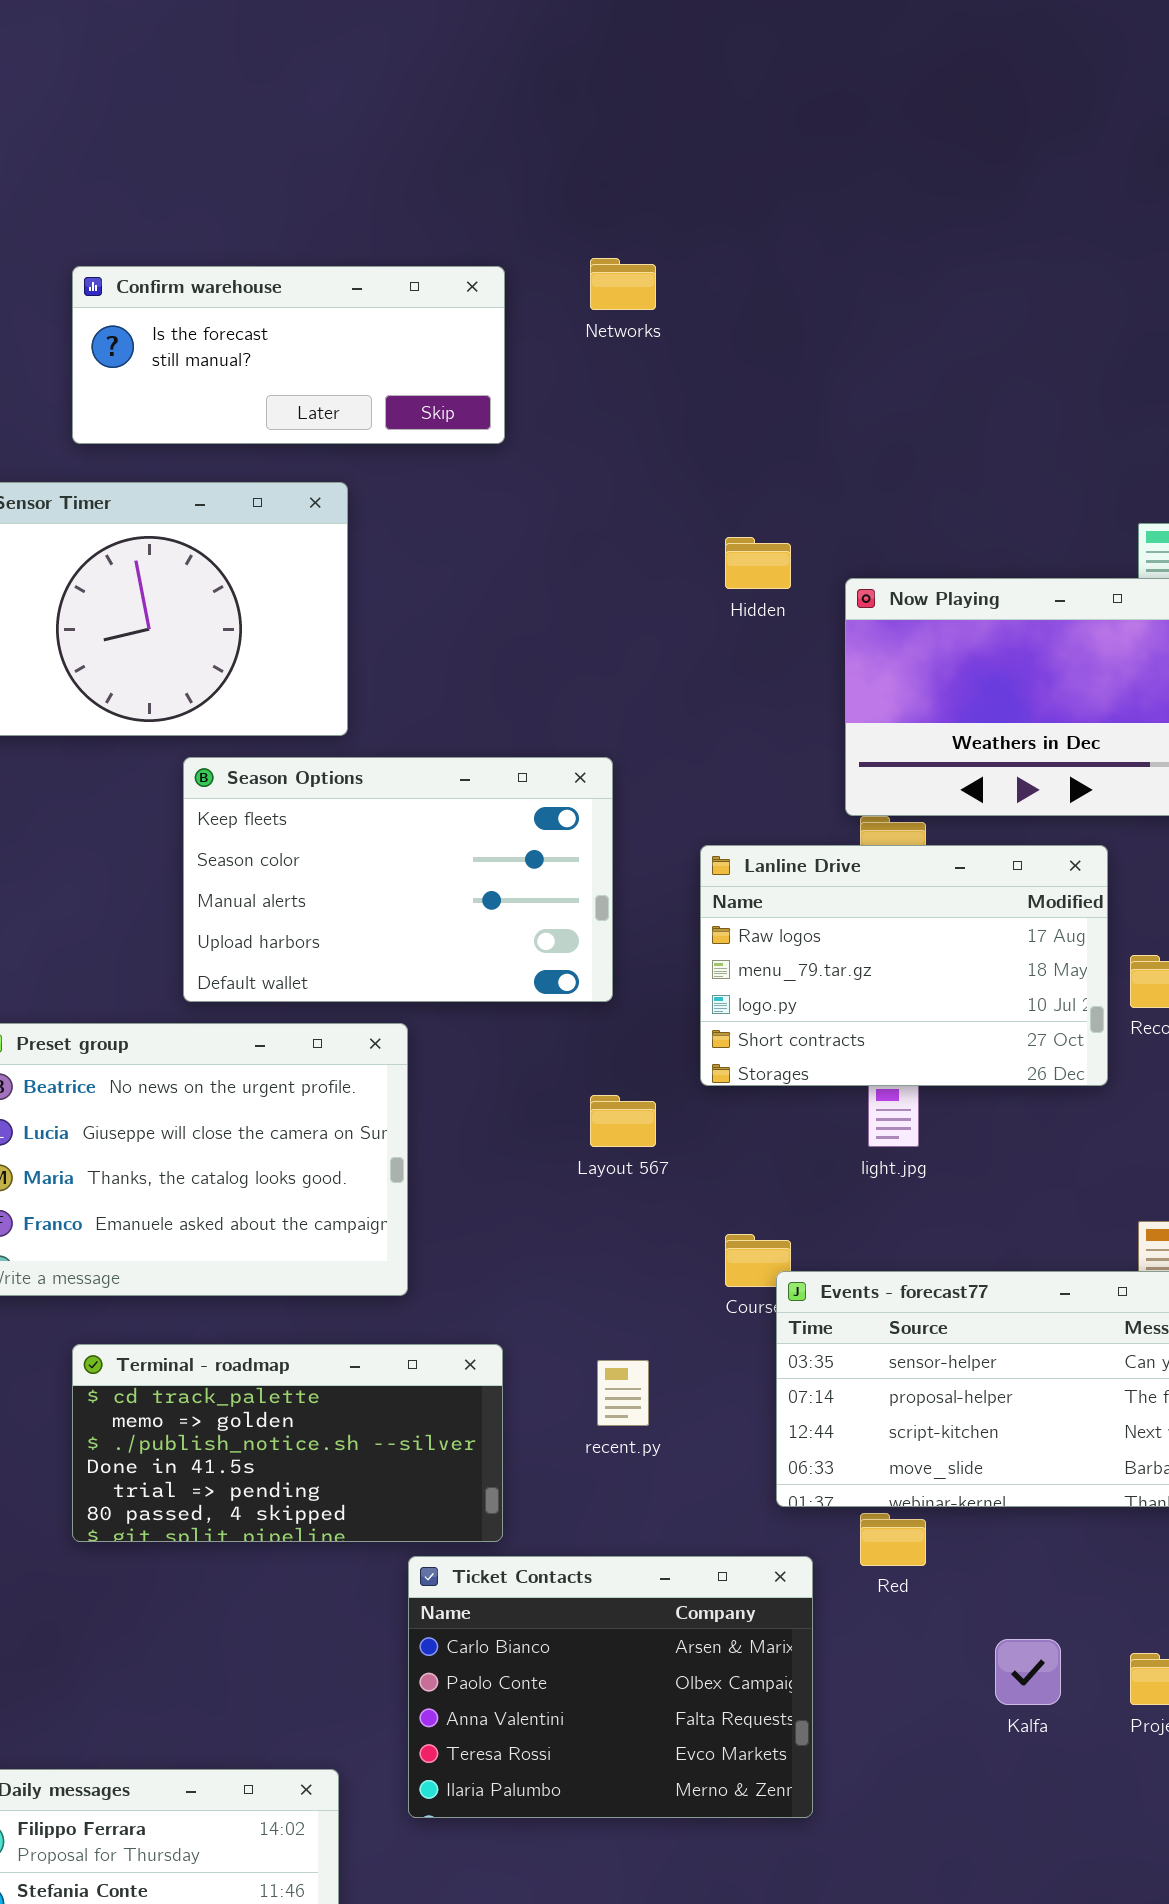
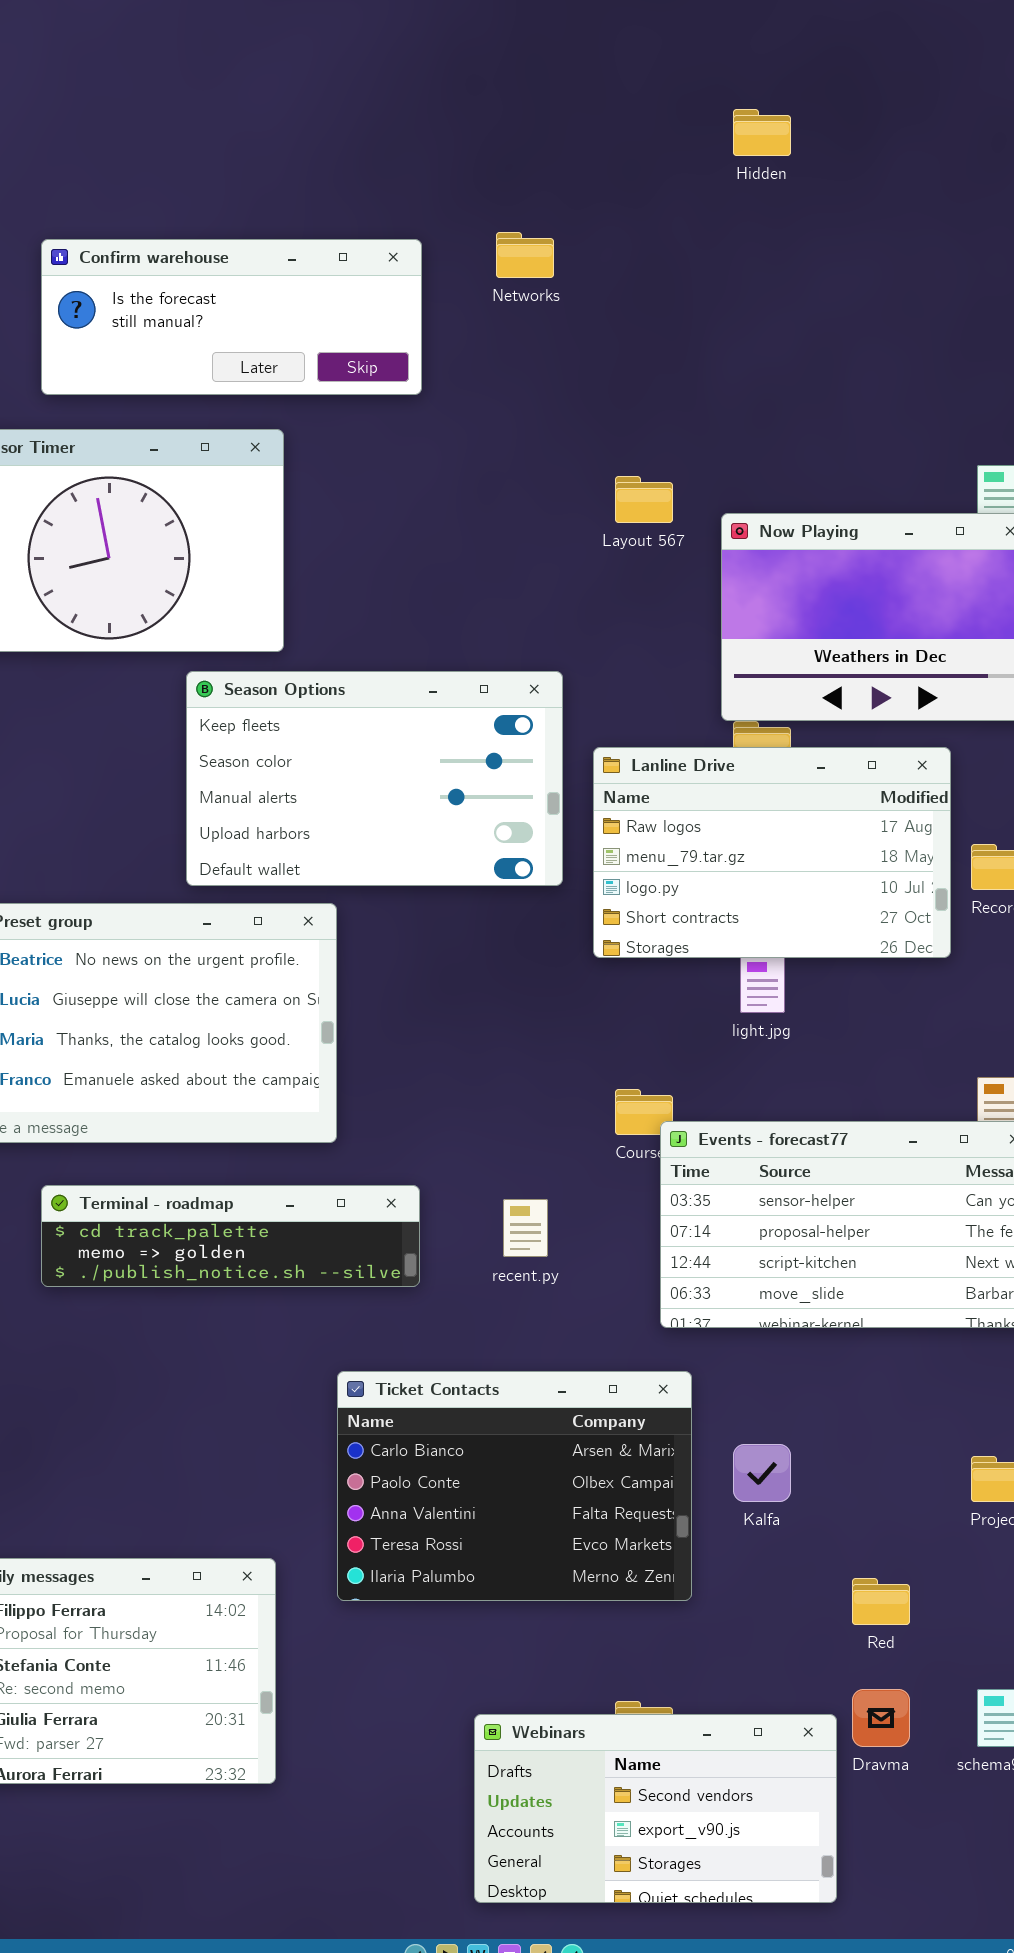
Hidden: [725,537,791,589] -> [733,109,791,156], moved
Season Options: [183,757,613,1002] -> [186,671,563,886], moved
Layout 567: [590,1095,656,1147] -> [615,476,673,523], moved
Terminal - roadmap: [72,1344,503,1542] -> [41,1185,420,1287], resized
Red: [860,1513,926,1566] -> [852,1578,910,1625], moved
Kalfa: [995,1639,1061,1705] -> [733,1444,791,1502], moved

